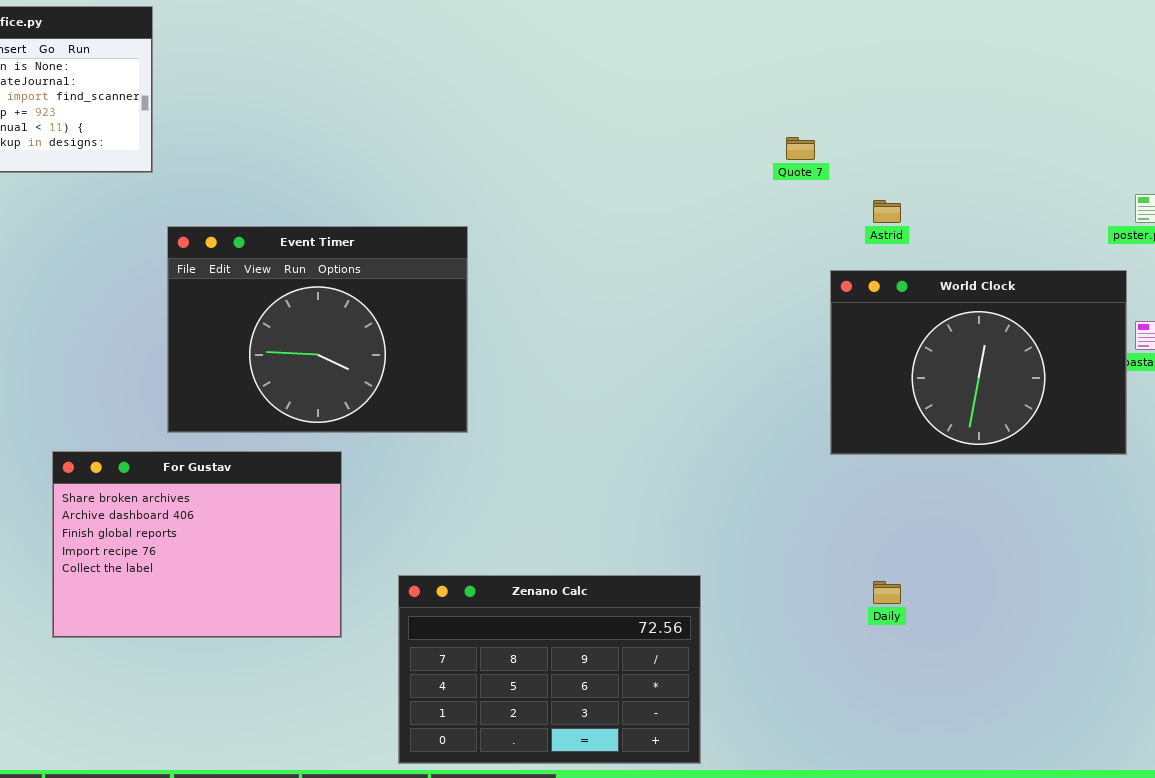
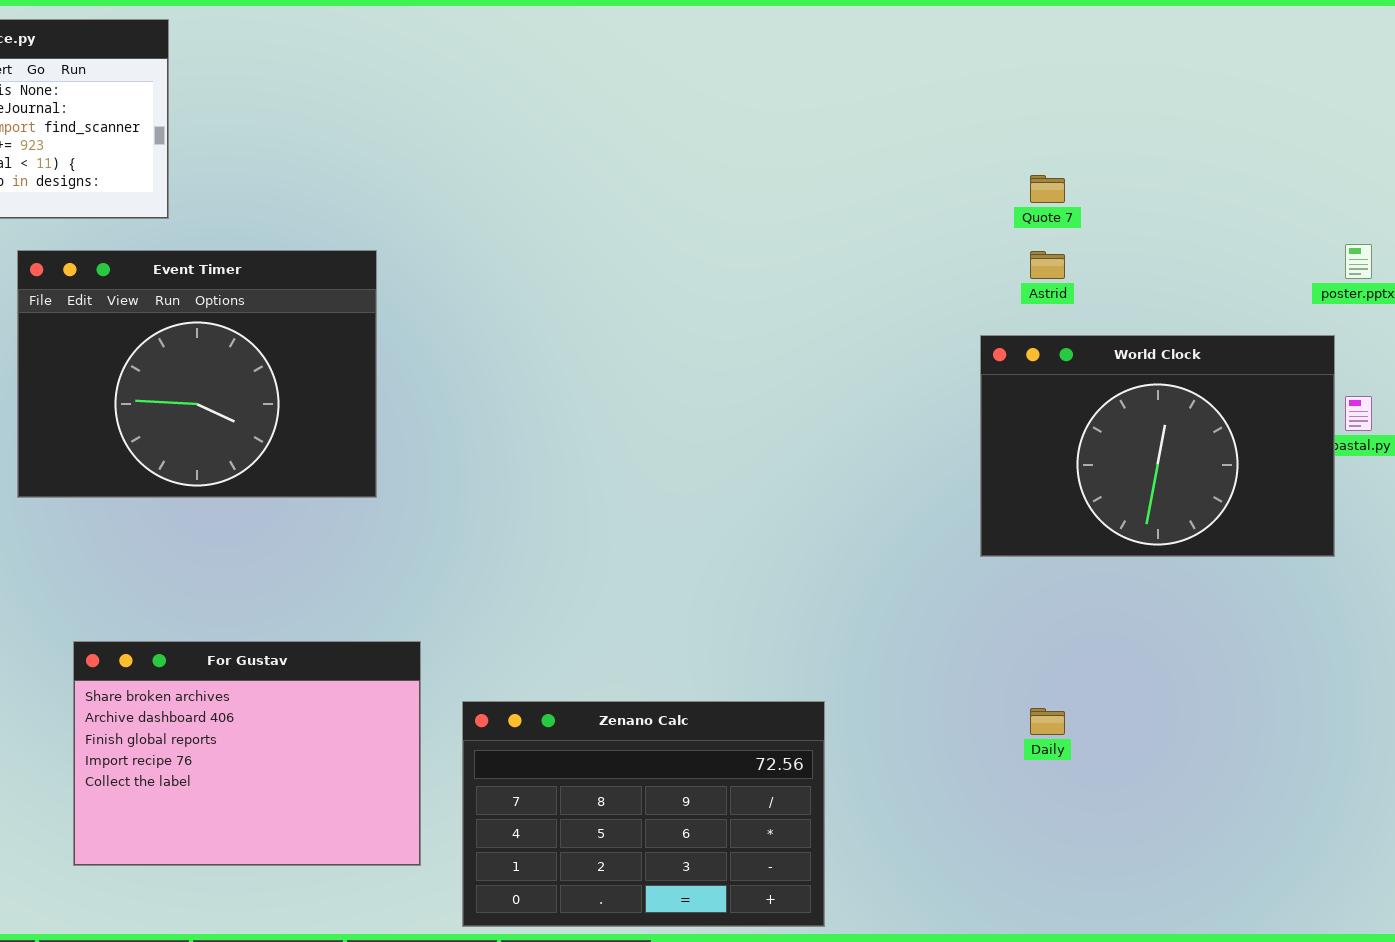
Quote 7: [786,137,815,160] -> [1030,175,1065,203], moved
Event Timer: [167,226,468,433] -> [17,250,377,498], moved
For Gustav: [52,451,342,638] -> [73,641,421,866], moved

